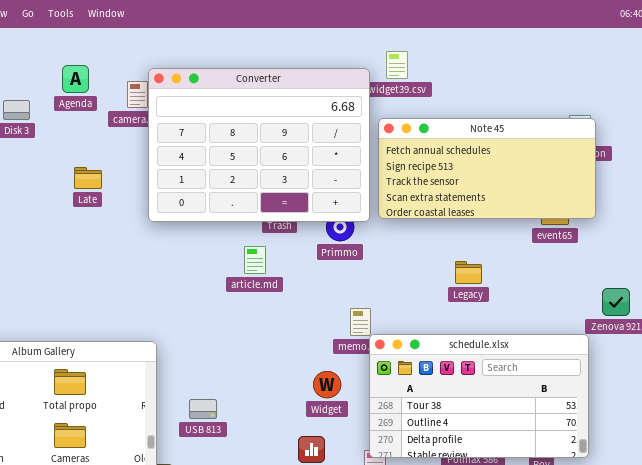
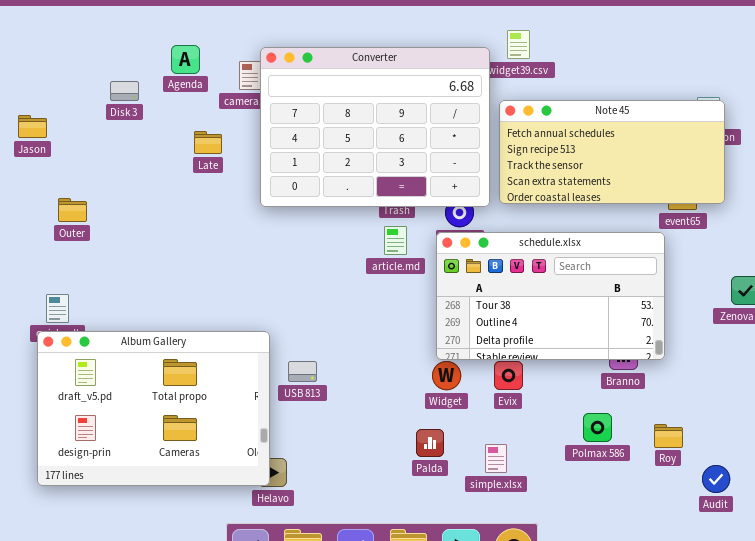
Late: [74,167,102,189] -> [194,131,222,154], moved
article.md: [244,246,266,274] -> [384,226,407,255], moved
schedule.xlsx: [369,334,589,458] -> [436,232,665,360], moved
USB 813: [189,399,217,419] -> [288,361,317,382], moved

